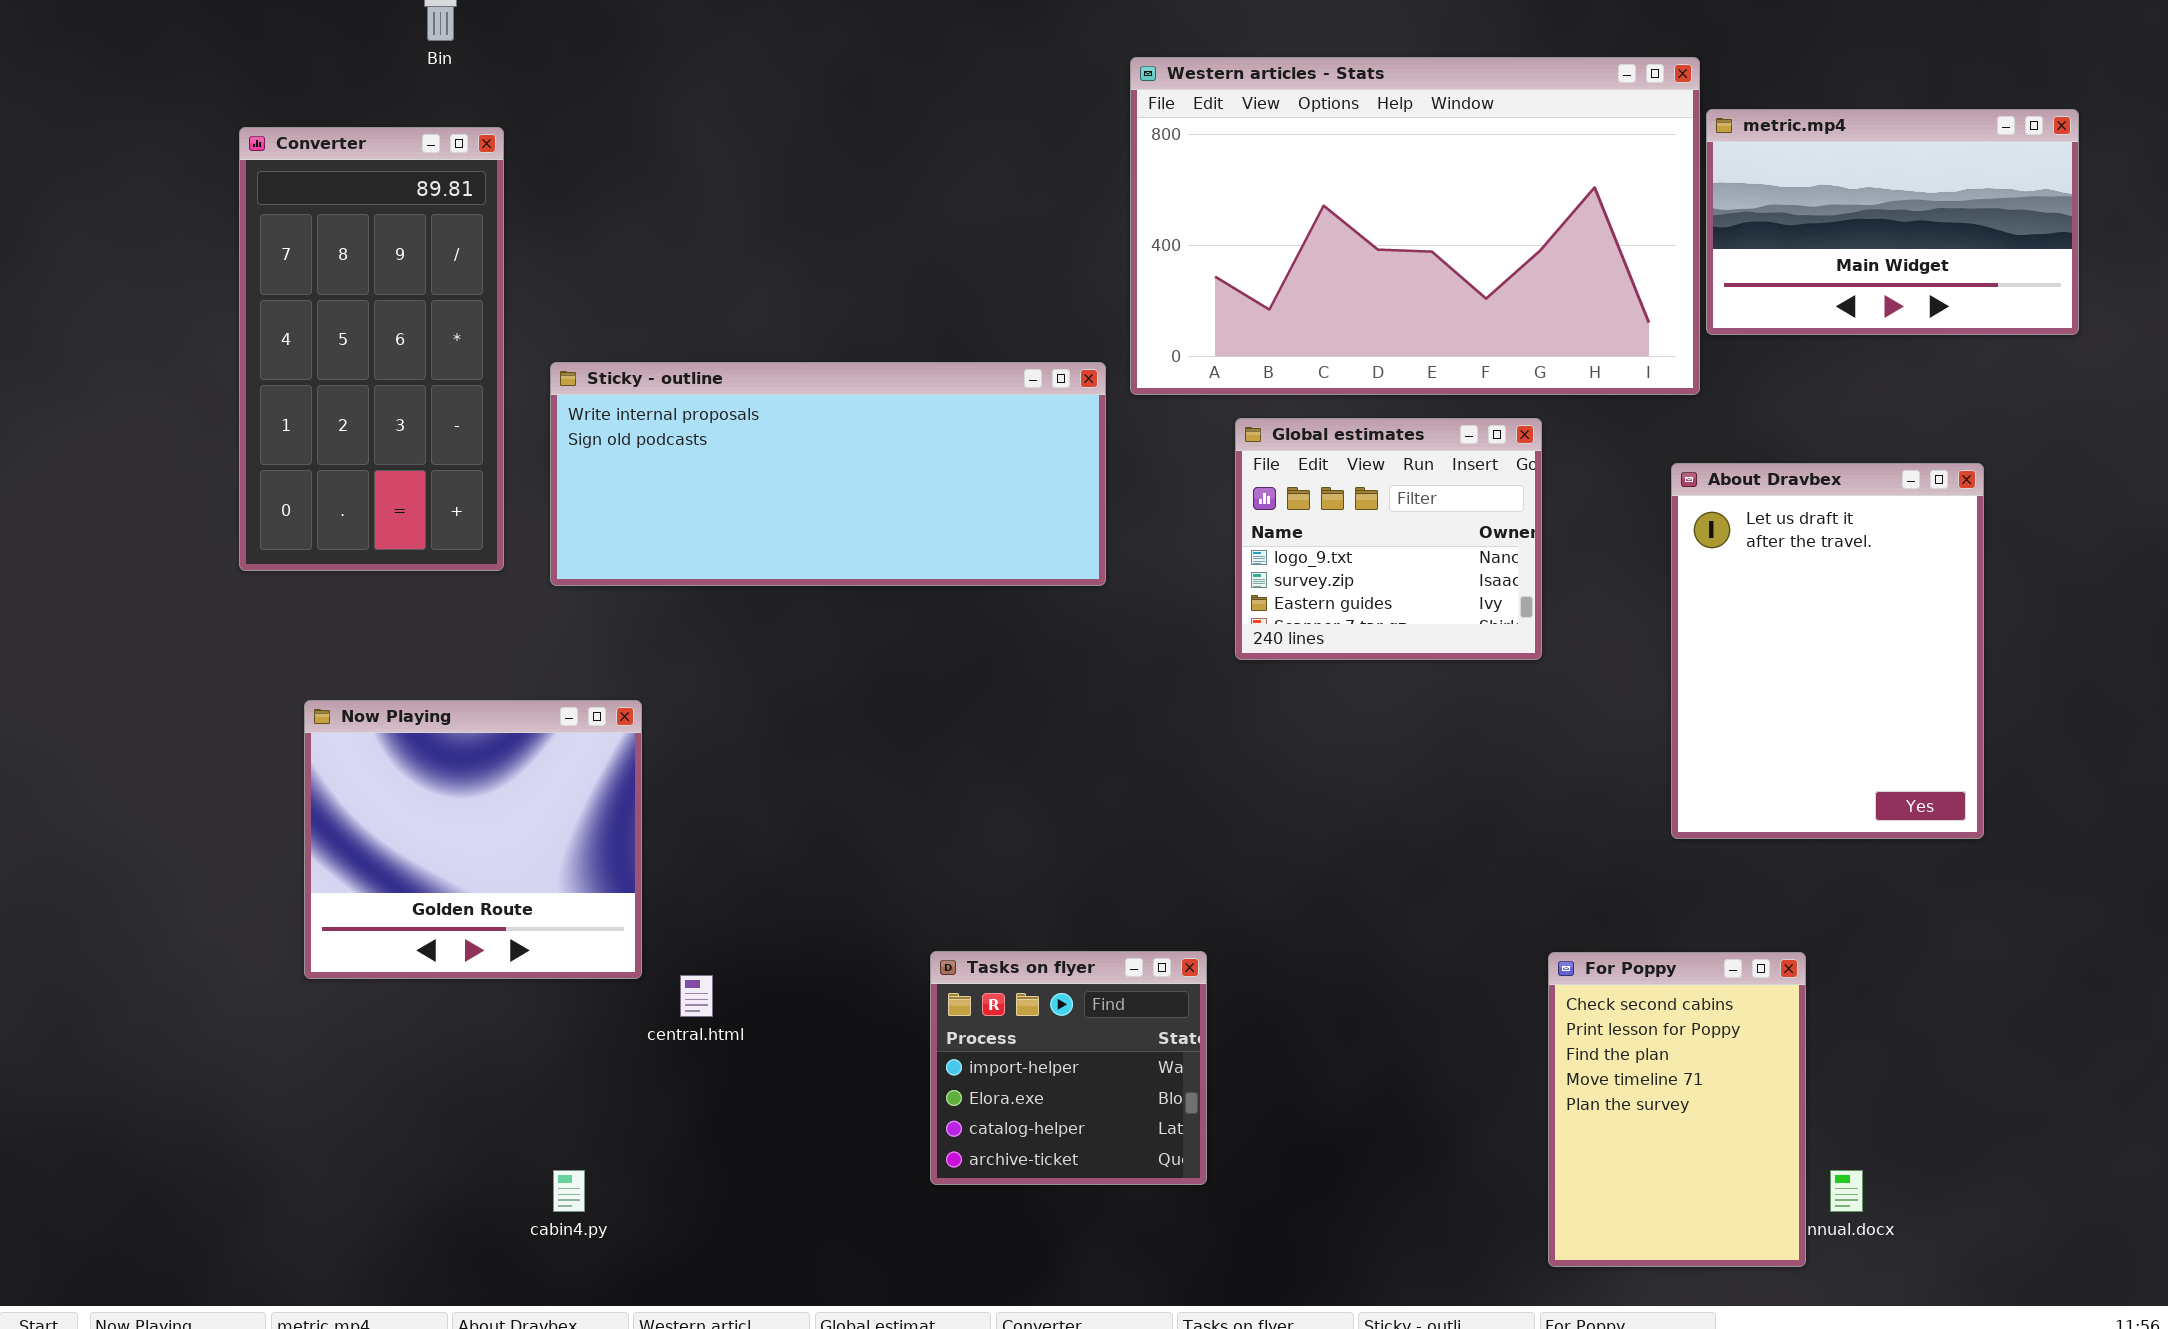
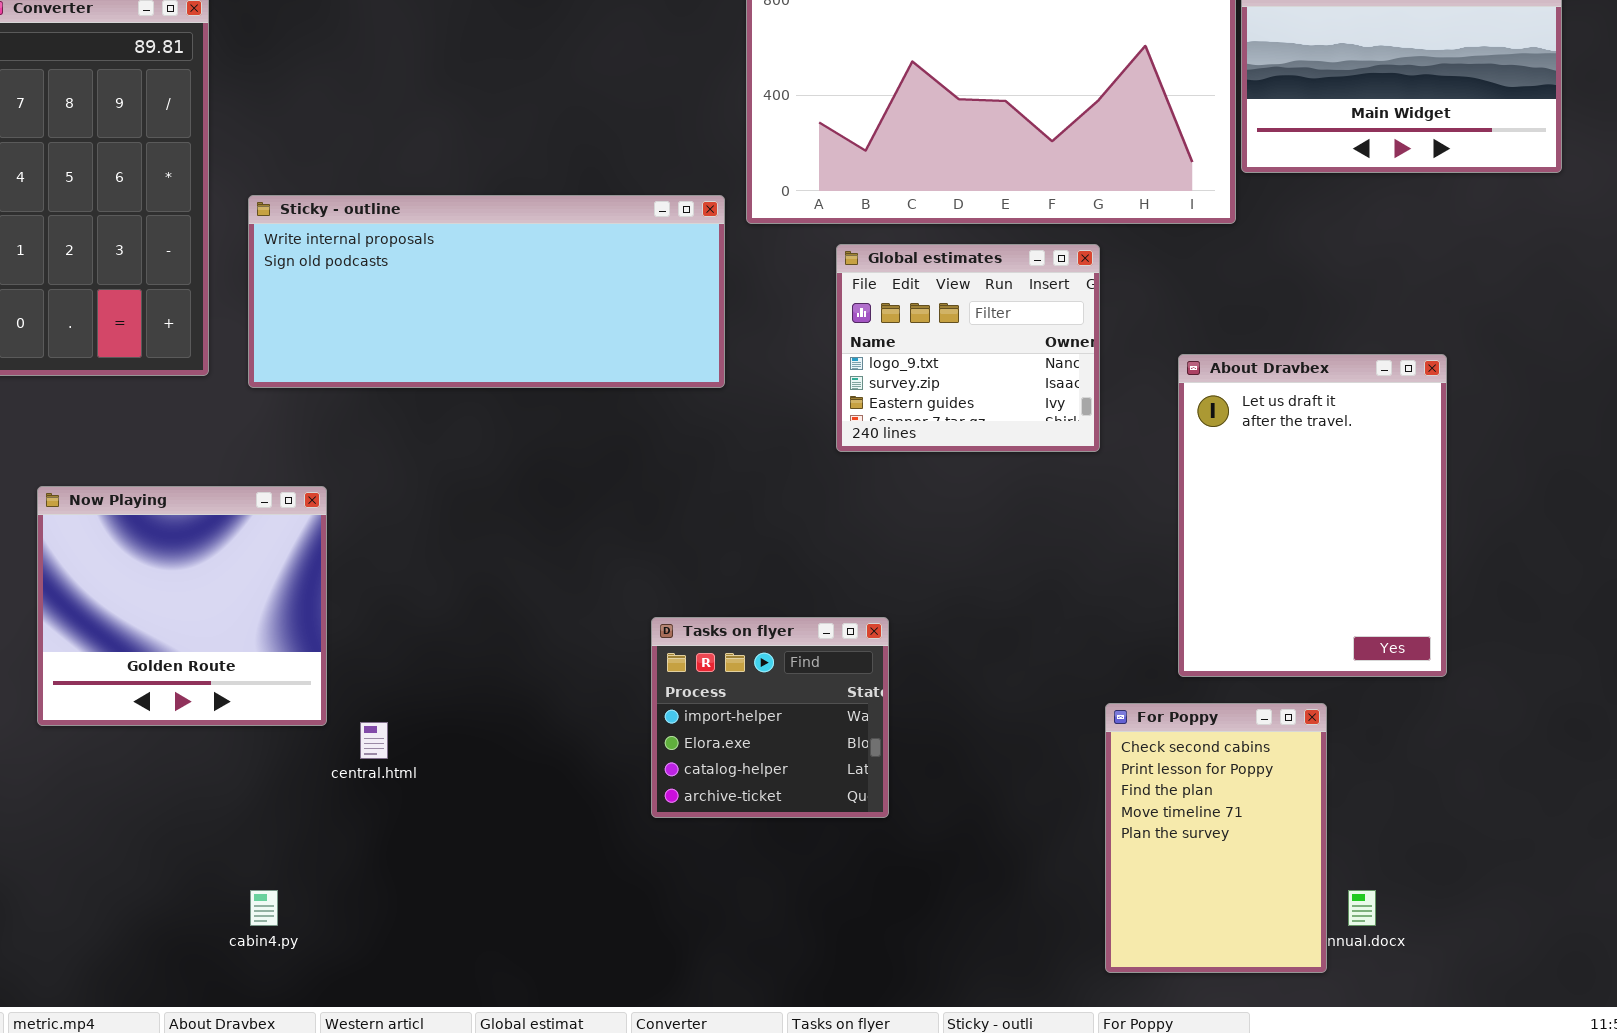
About Dravbex: [1671,463,1984,839] -> [1178,354,1447,677], moved
Tasks on flyer: [930,951,1207,1185] -> [651,617,889,818], moved

